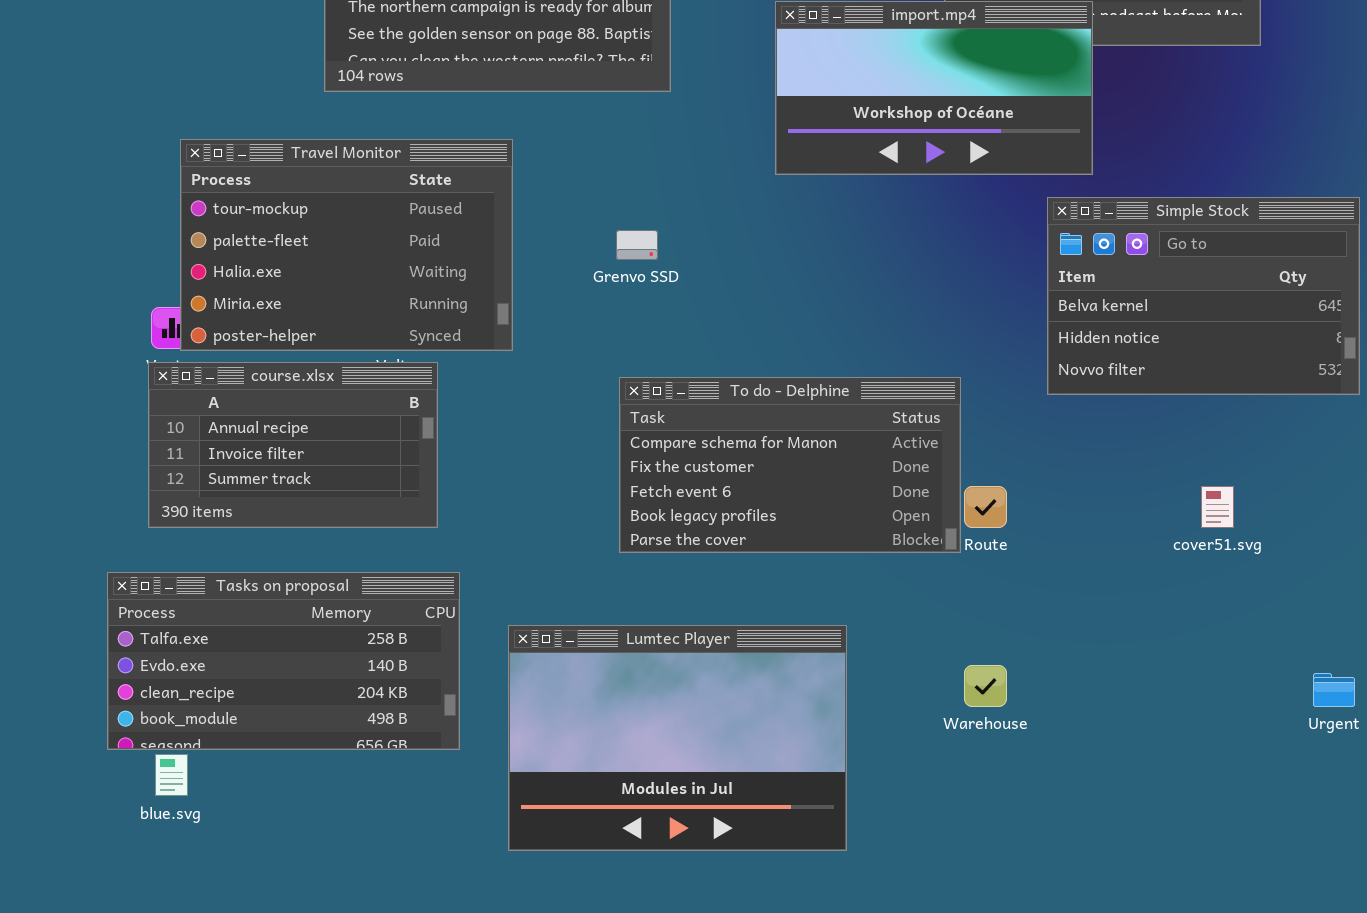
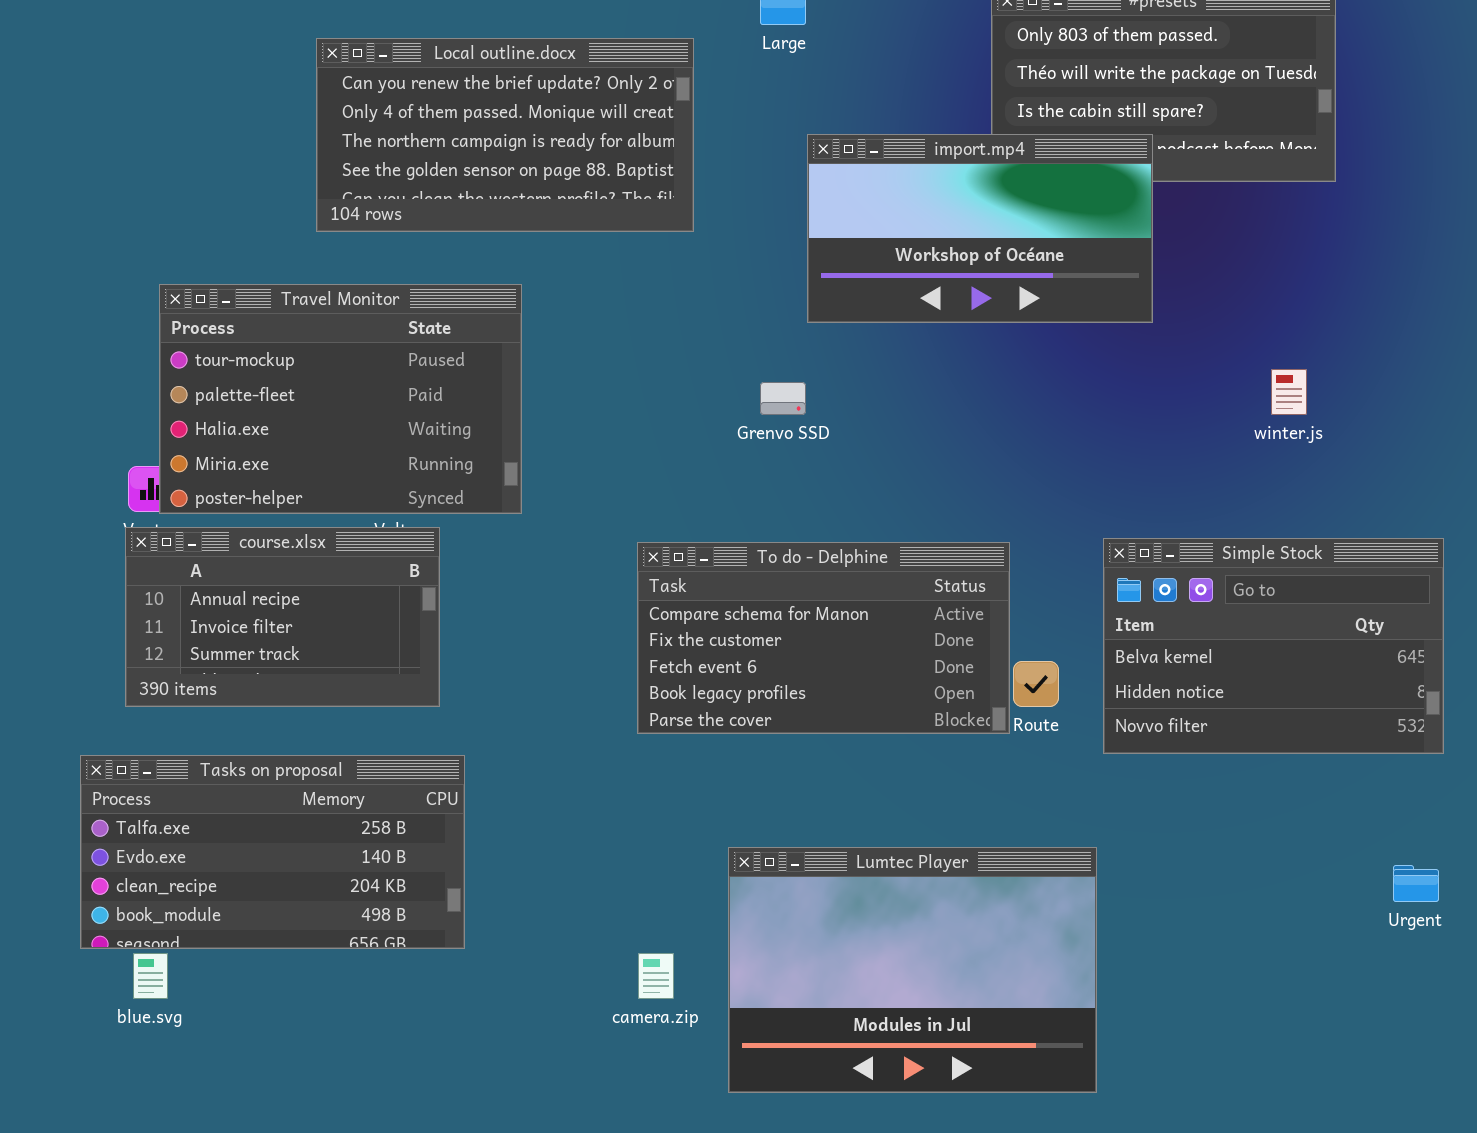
Simple Stock: [1047,197,1360,395] -> [1103,538,1444,754], moved
Grenvo SSD: [616,230,658,260] -> [760,382,806,415], moved
Lumtec Player: [508,625,847,851] -> [728,847,1097,1093], moved

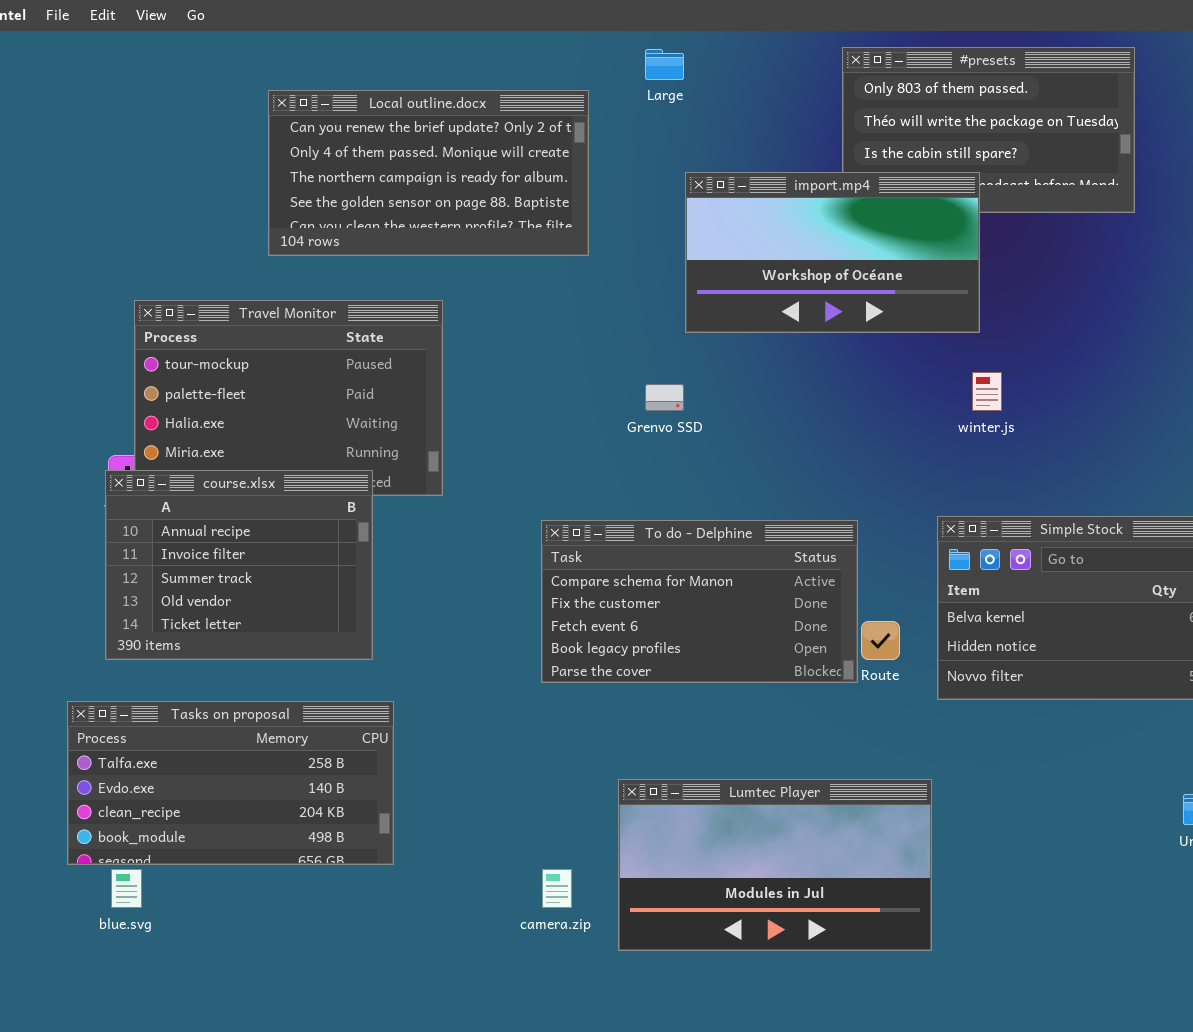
winter.js: [1271,369,1307,415] -> [972,372,1002,411], moved
course.xlsx: [125,527,440,707] -> [105,470,373,660], resized
Lumtec Player: [728,847,1097,1093] -> [618,779,932,951], resized

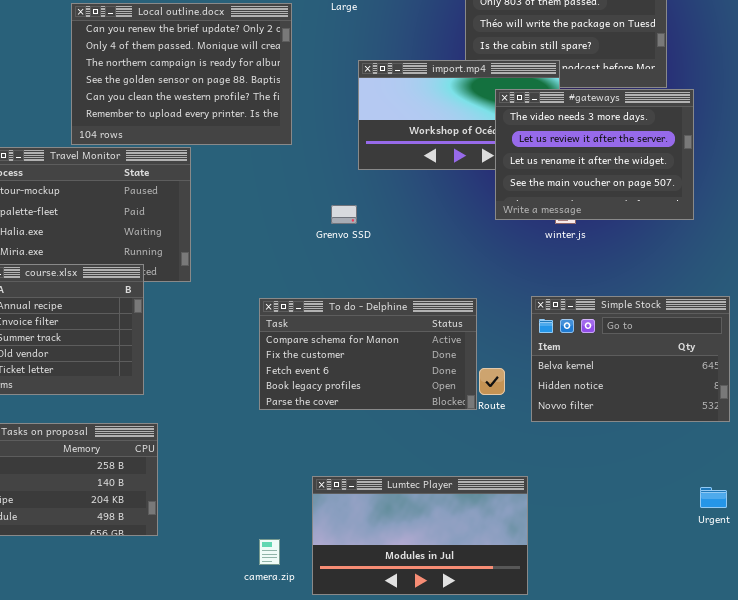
Local outline.docx: [268,90,589,256] -> [71,3,292,145], resized
#gateways: none -> [495,89,694,220], opened

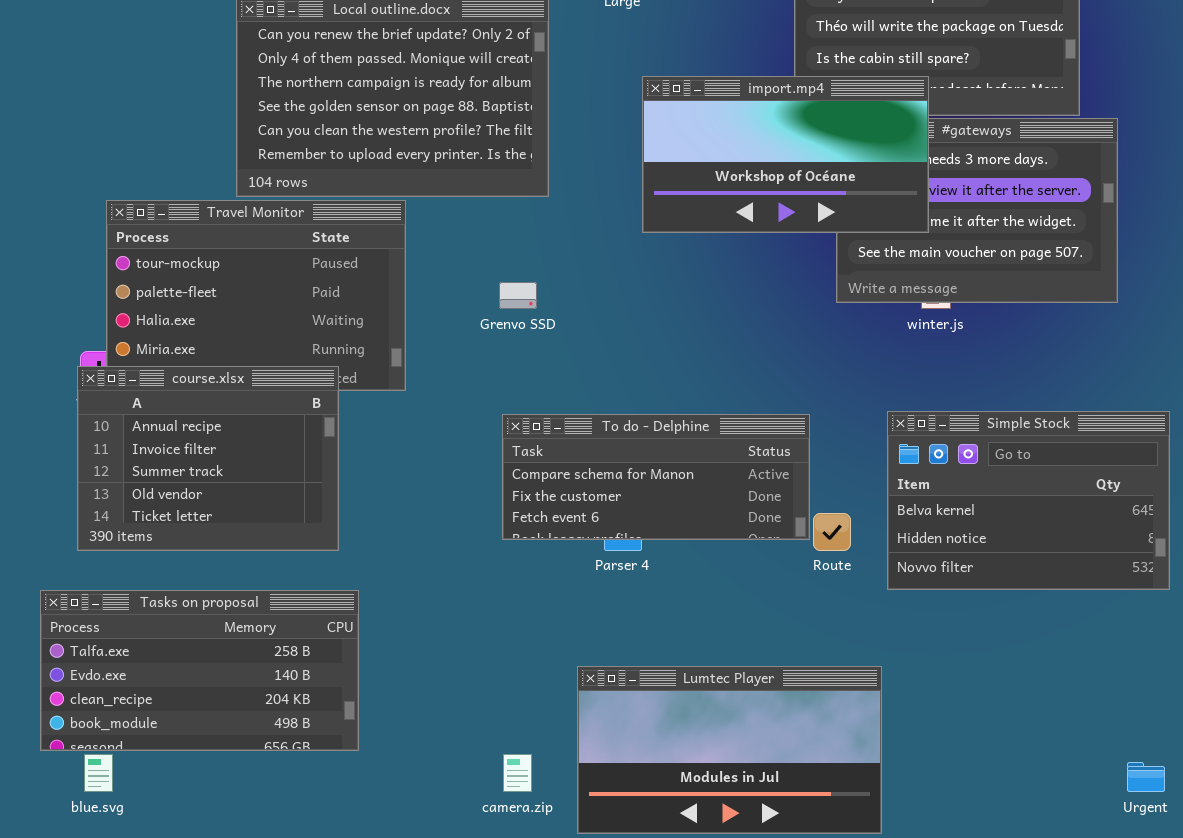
import.mp4: [358,60,560,170] -> [642,76,929,233], raised
Grenvo SSD: [331,205,357,224] -> [499,282,537,309], moved
To do - Delphine: [259,298,477,410] -> [502,414,810,540], resized
Urgent: [700,487,727,508] -> [1127,762,1165,792], moved

